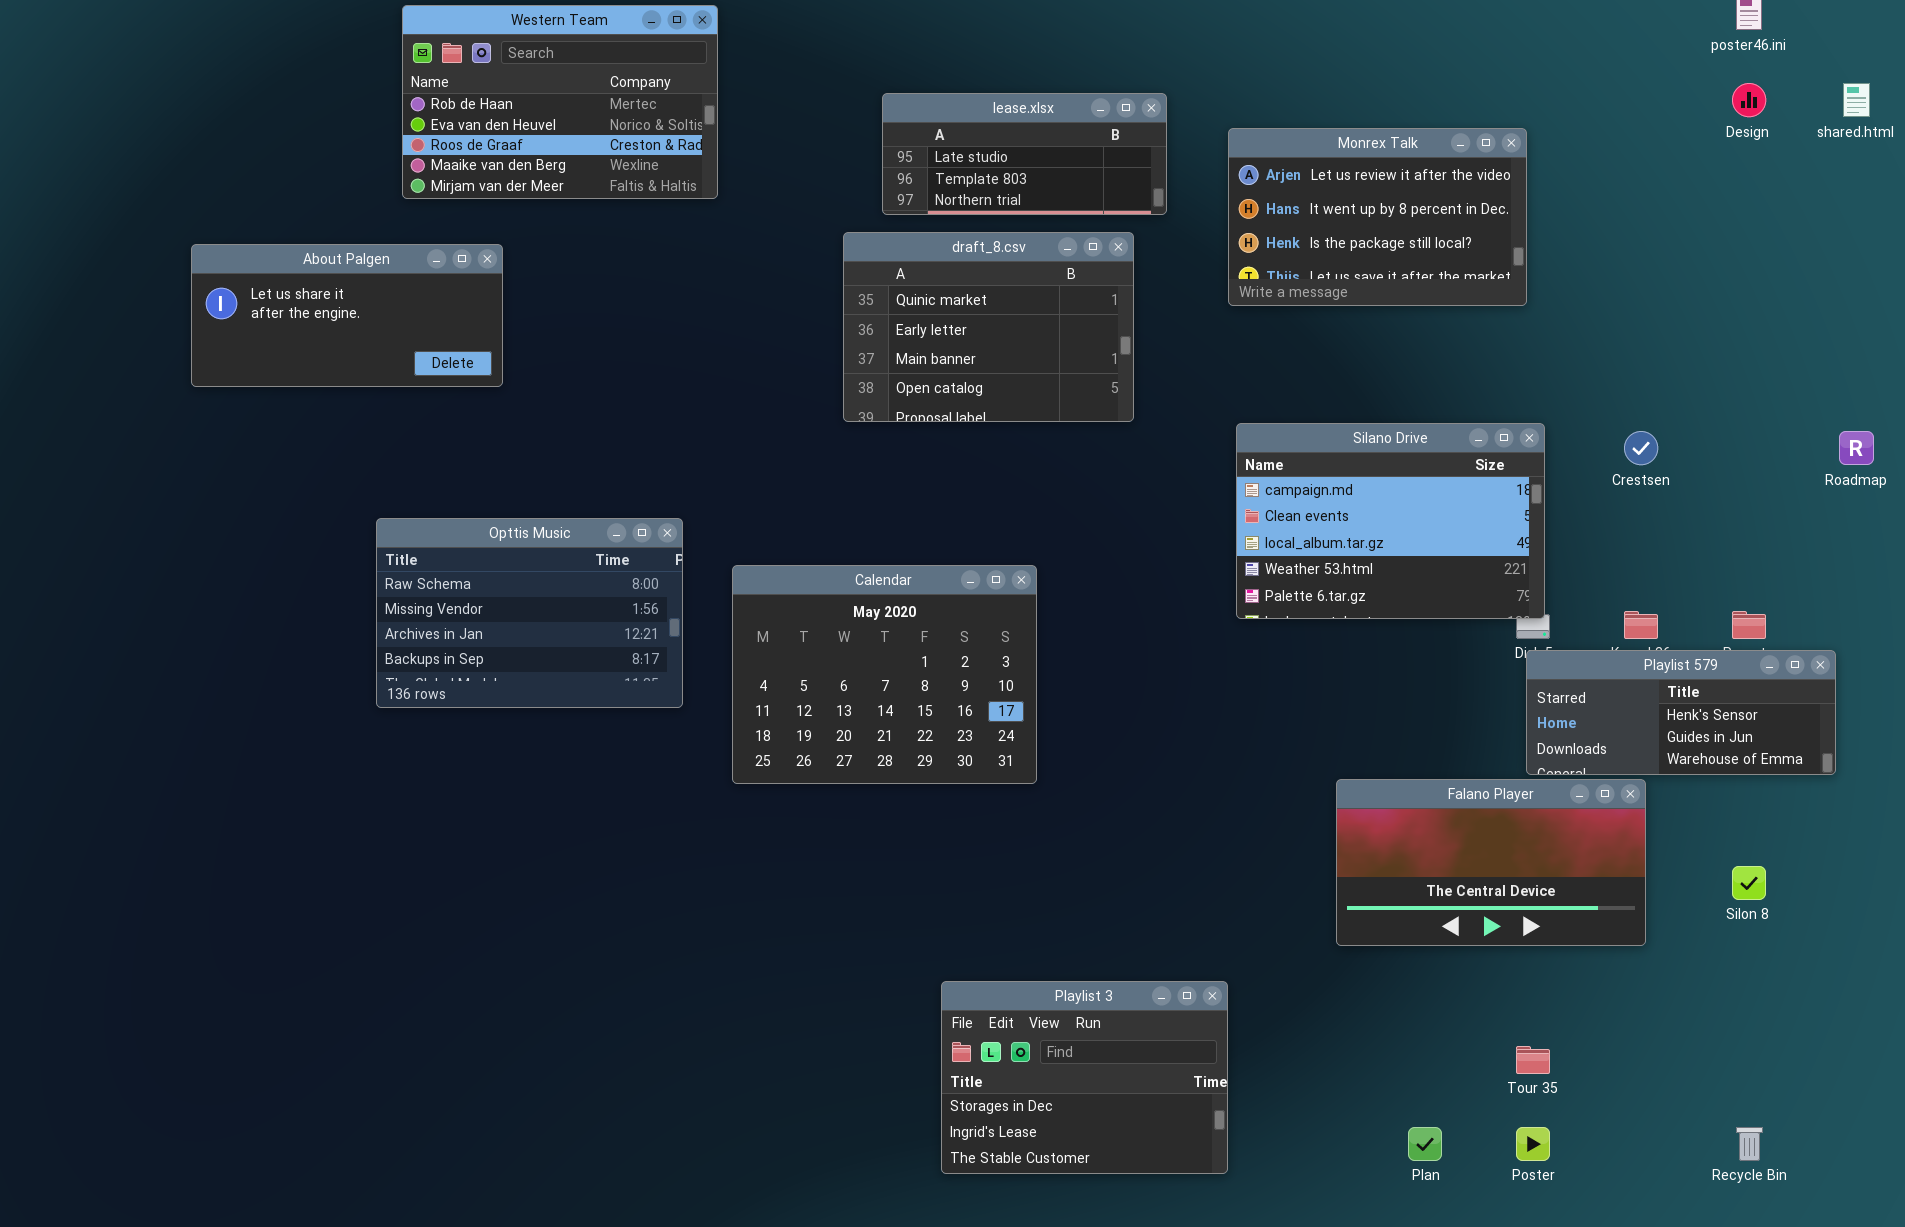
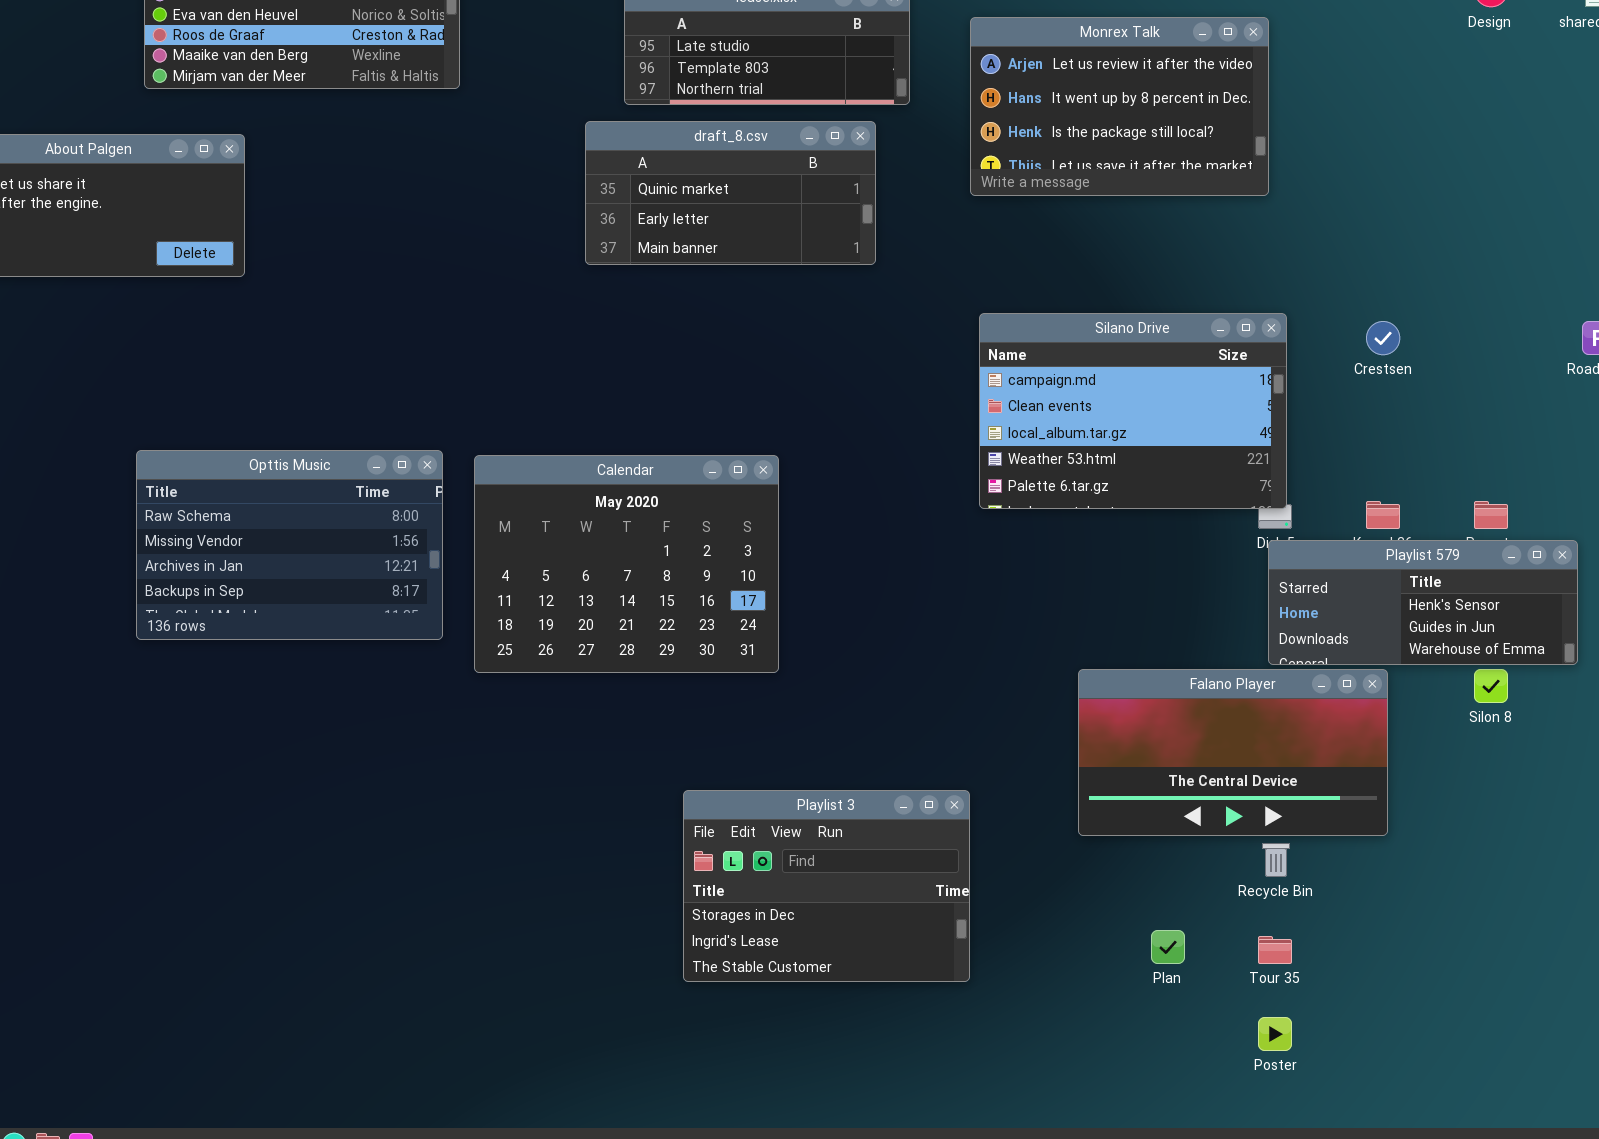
draft_8.csv: [843,232,1134,422] -> [585,121,876,265], resized
Opttis Music: [376,518,683,708] -> [136,450,443,640], moved
Silon 8: [1732,866,1766,900] -> [1474,669,1508,703], moved
Playlist 3: [941,981,1228,1174] -> [683,790,970,982], moved
Plan: [1408,1127,1442,1161] -> [1151,930,1185,964], moved
Recycle Bin: [1736,1127,1763,1161] -> [1262,843,1290,877], moved

